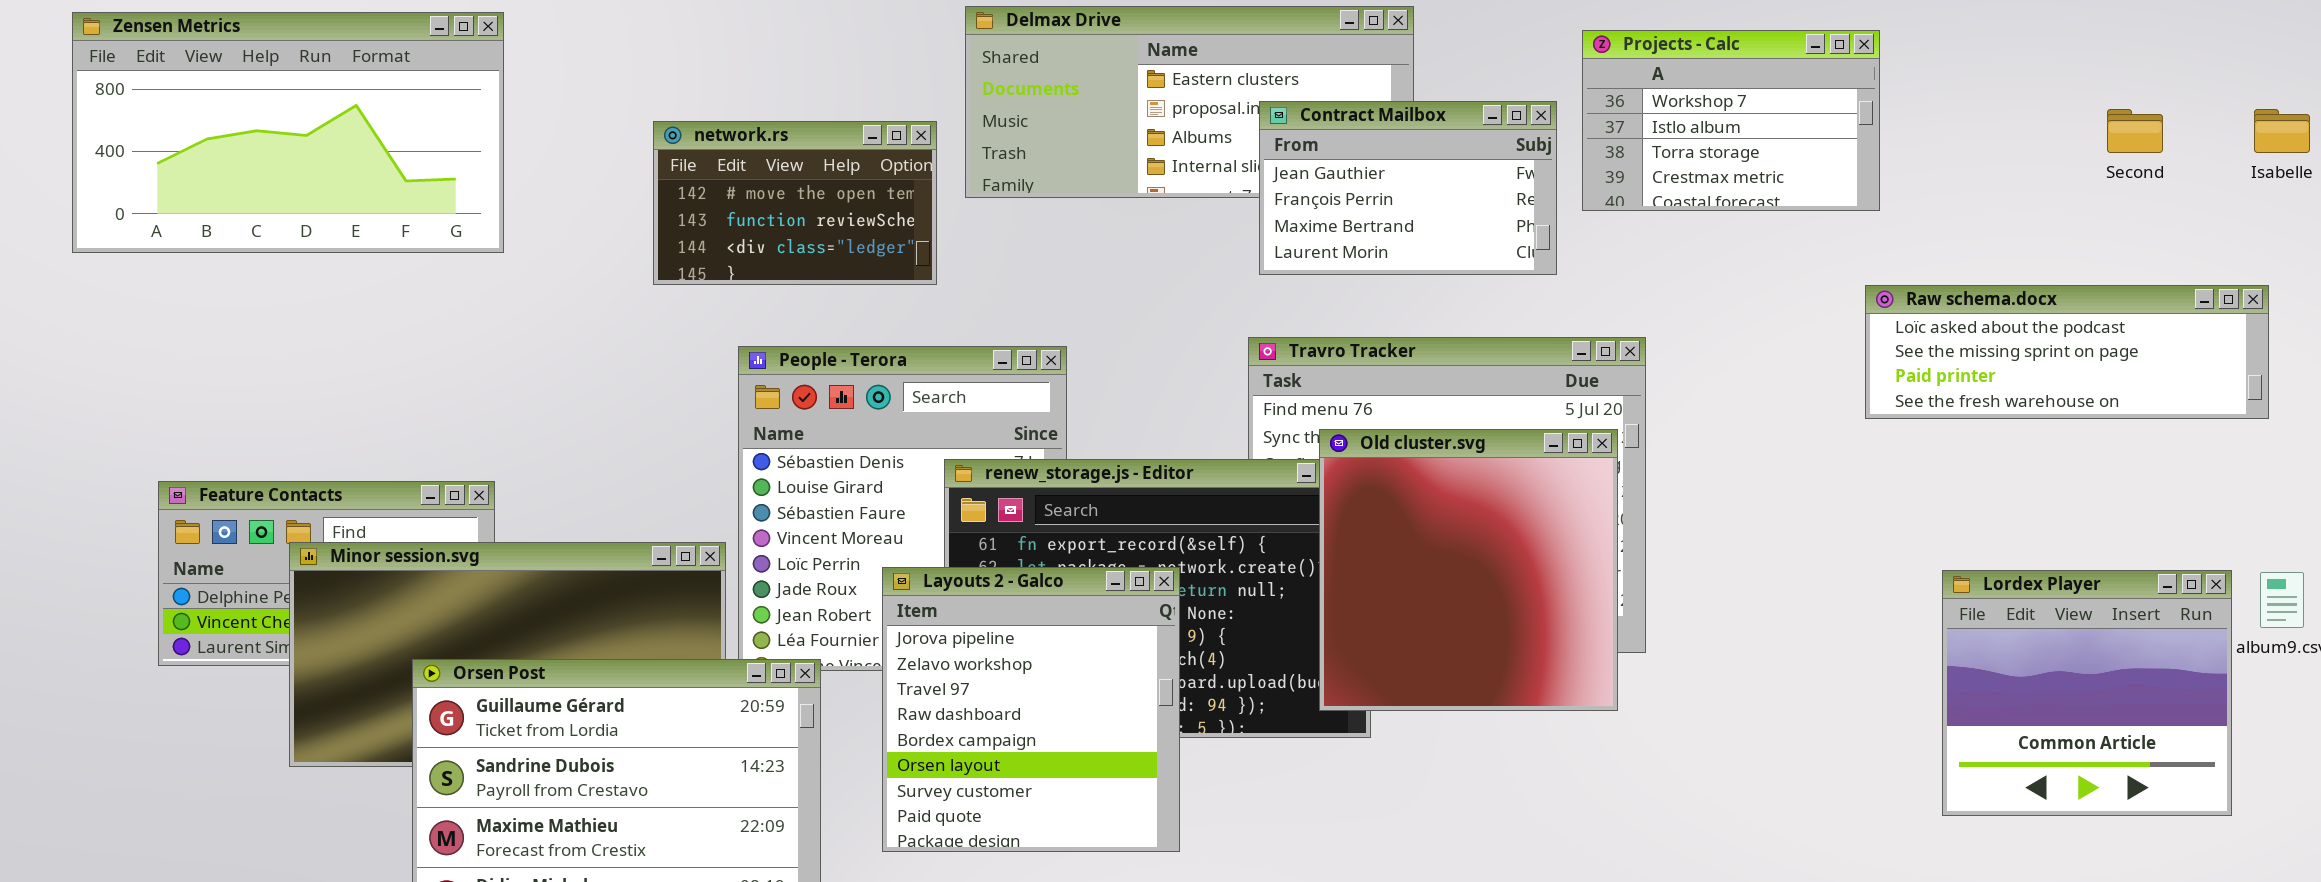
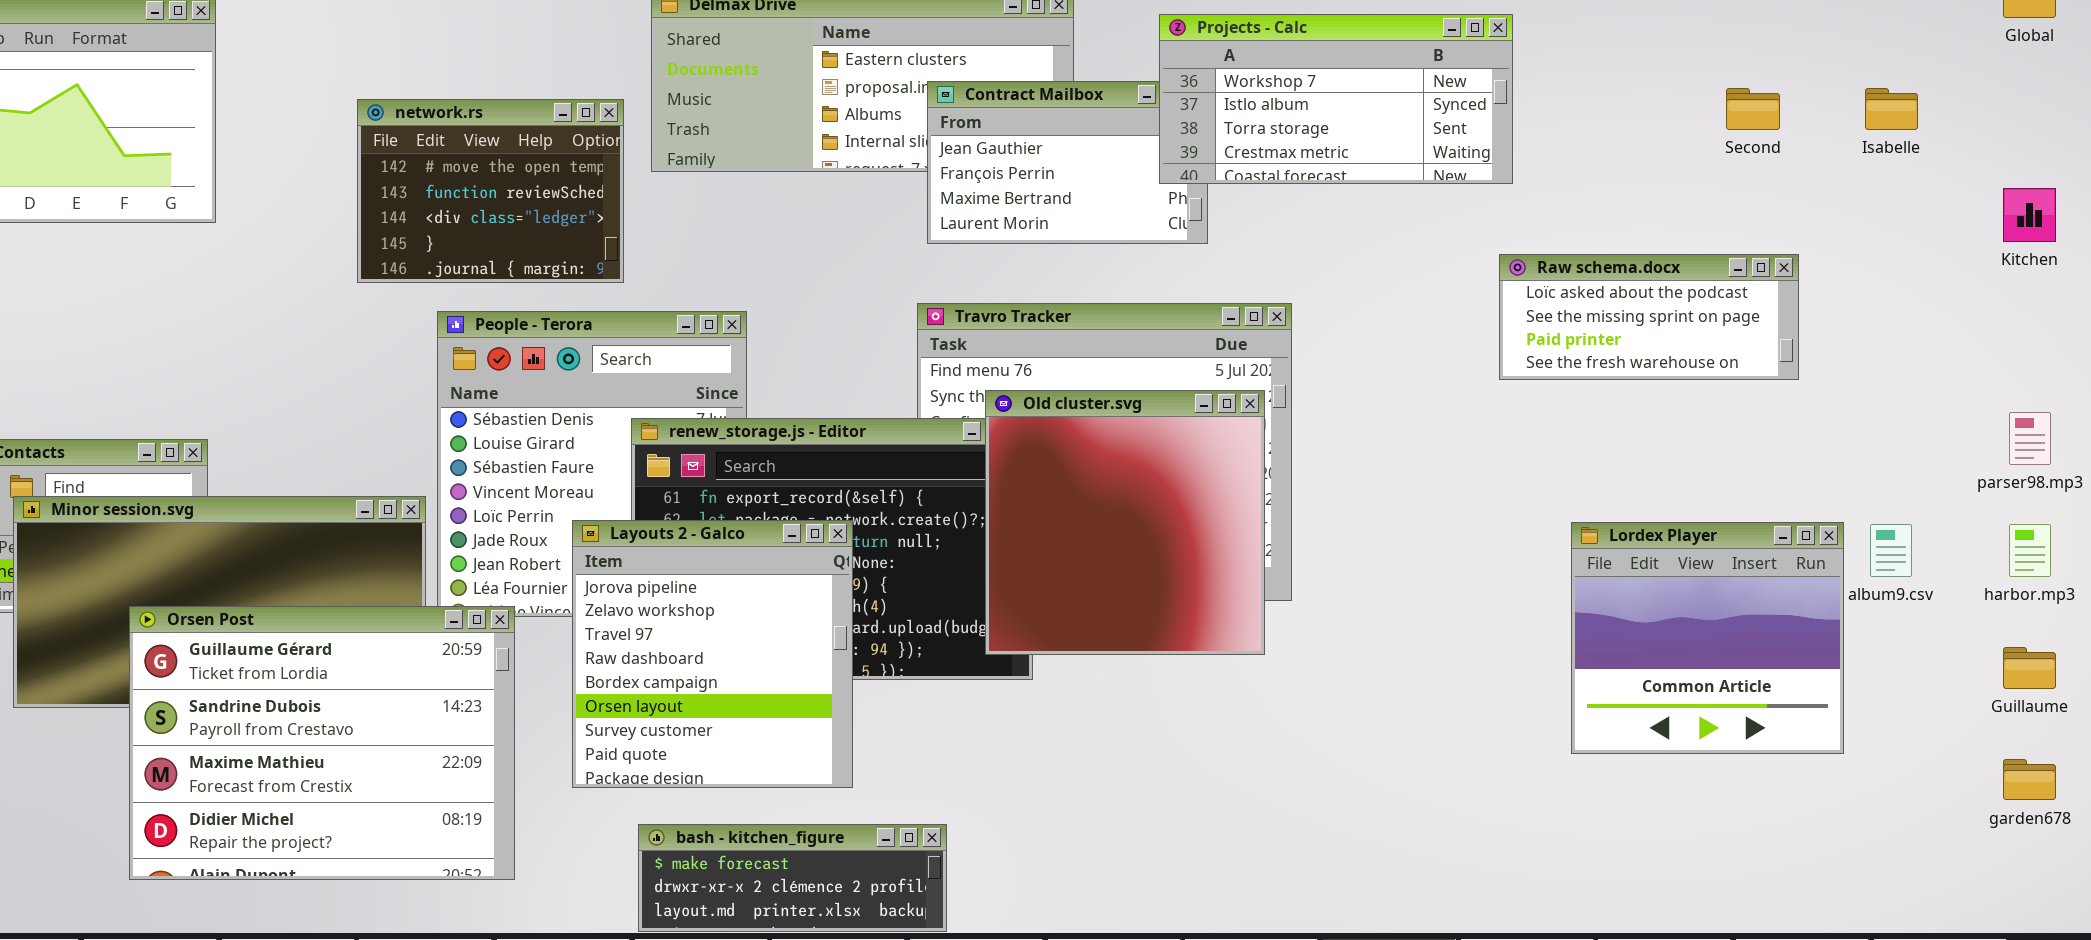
Projects - Calc: [1582,30,1880,211] -> [1159,14,1513,184], resized
network.rs: [653,121,937,285] -> [357,99,624,283], resized
Raw schema.docx: [1865,285,2269,419] -> [1499,254,1799,380], resized

